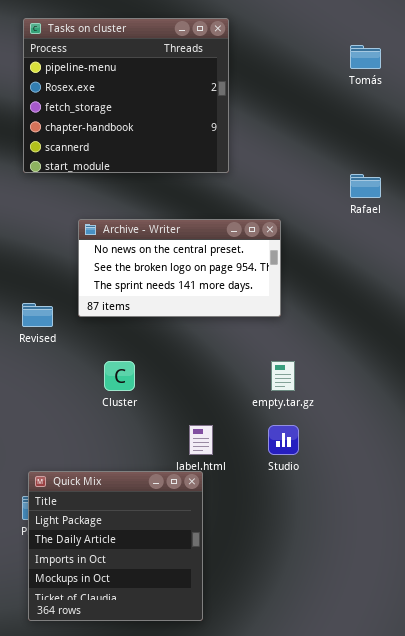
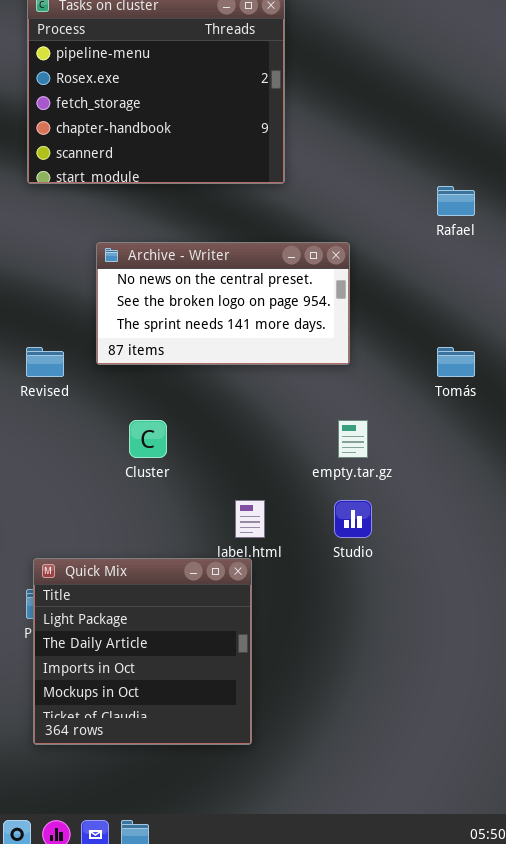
Tomás: [350,45,381,69] -> [437,347,475,377], moved

